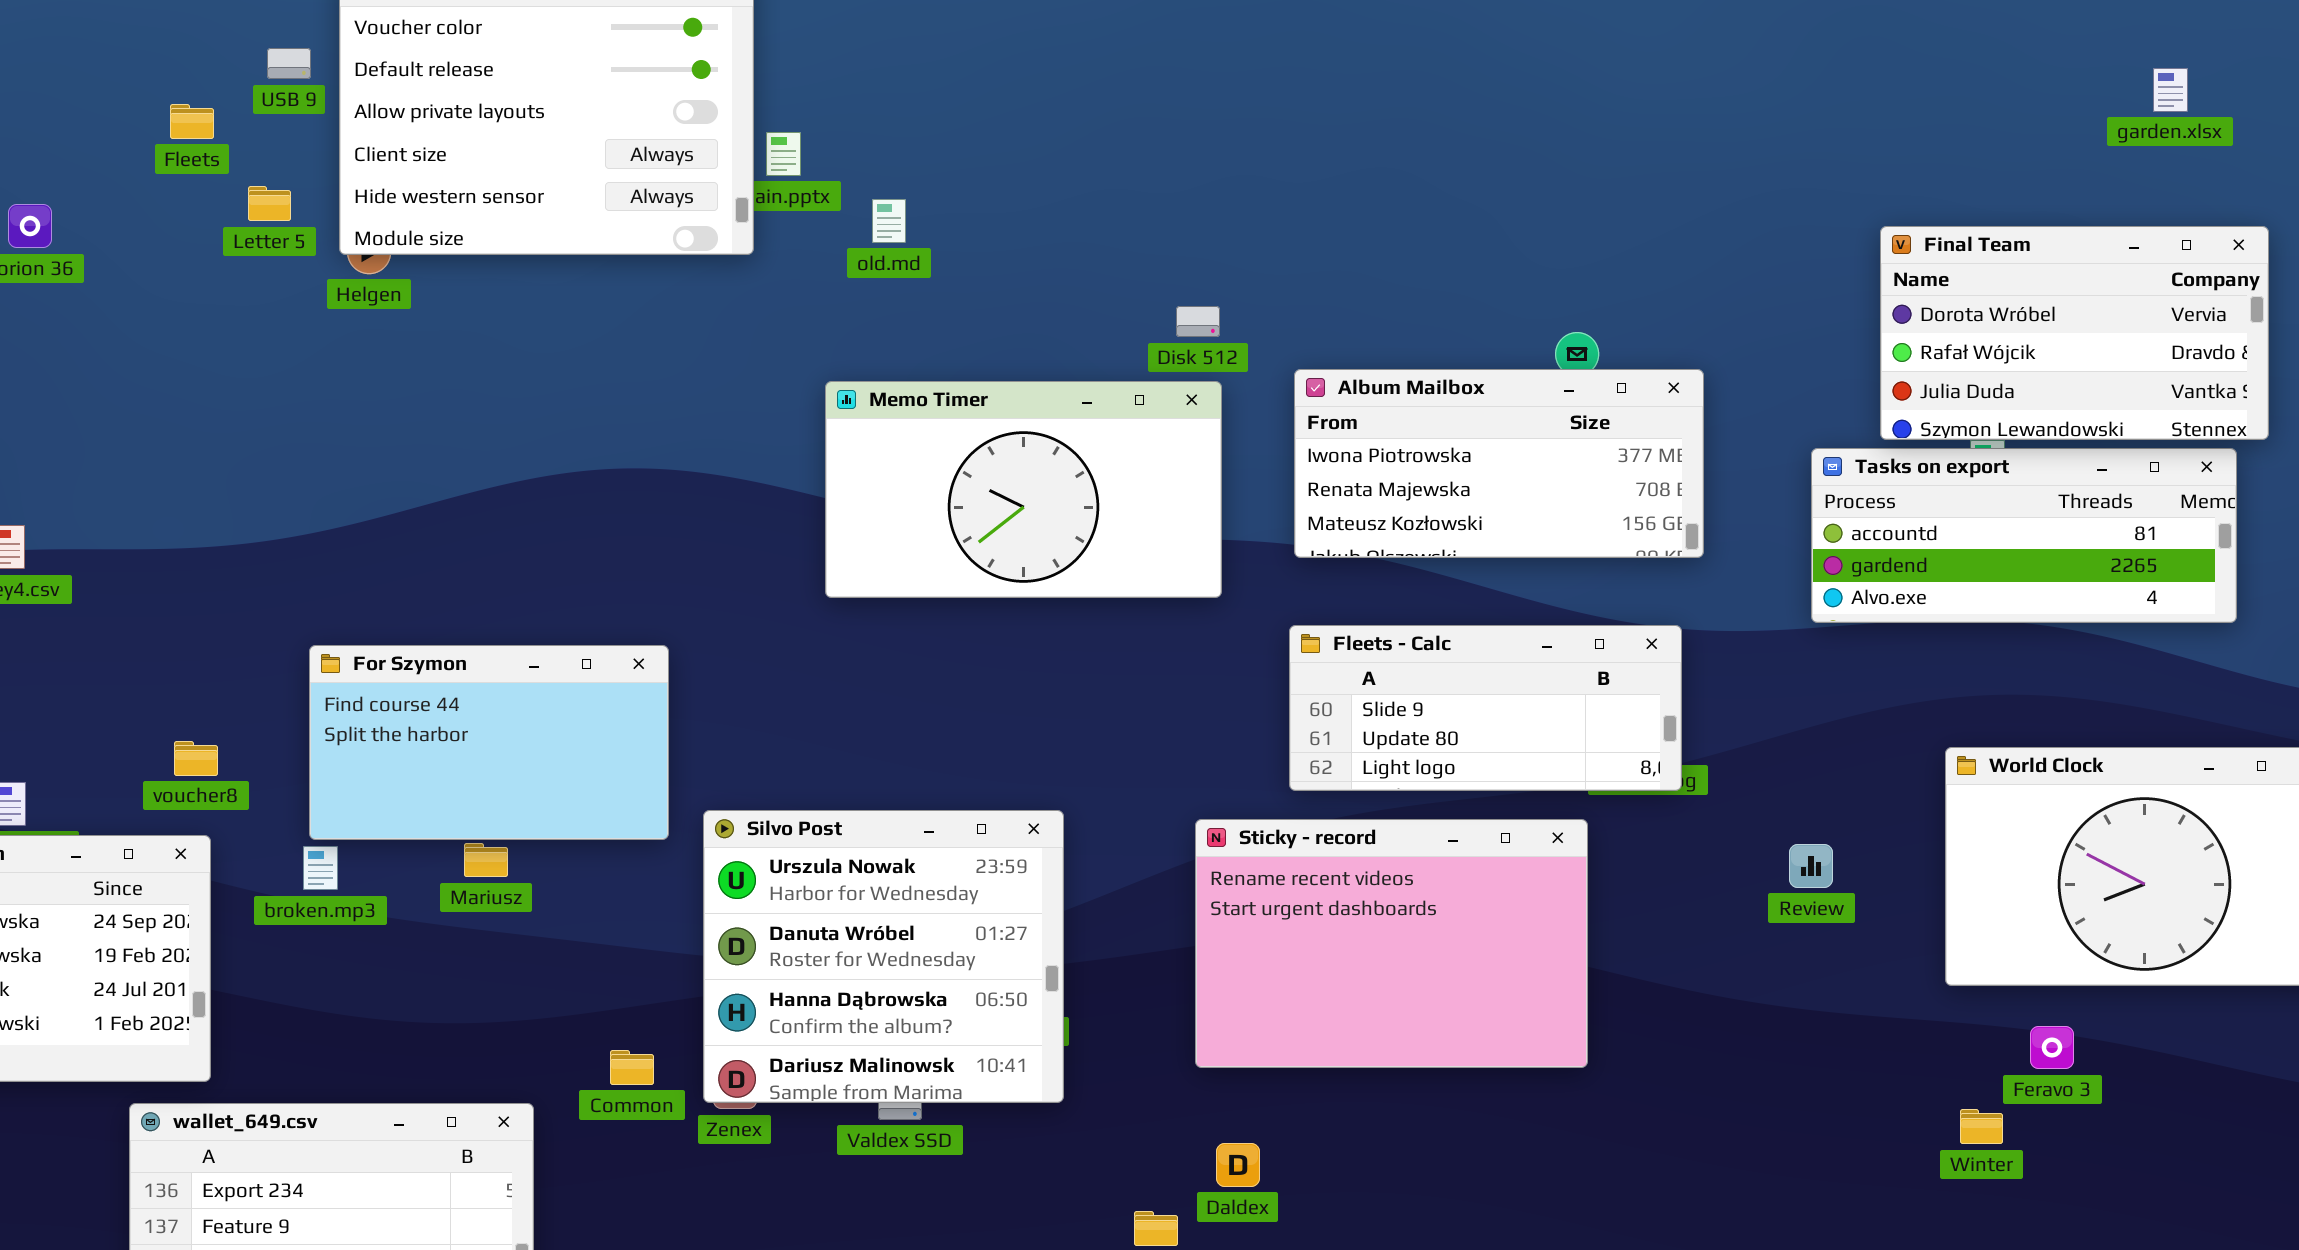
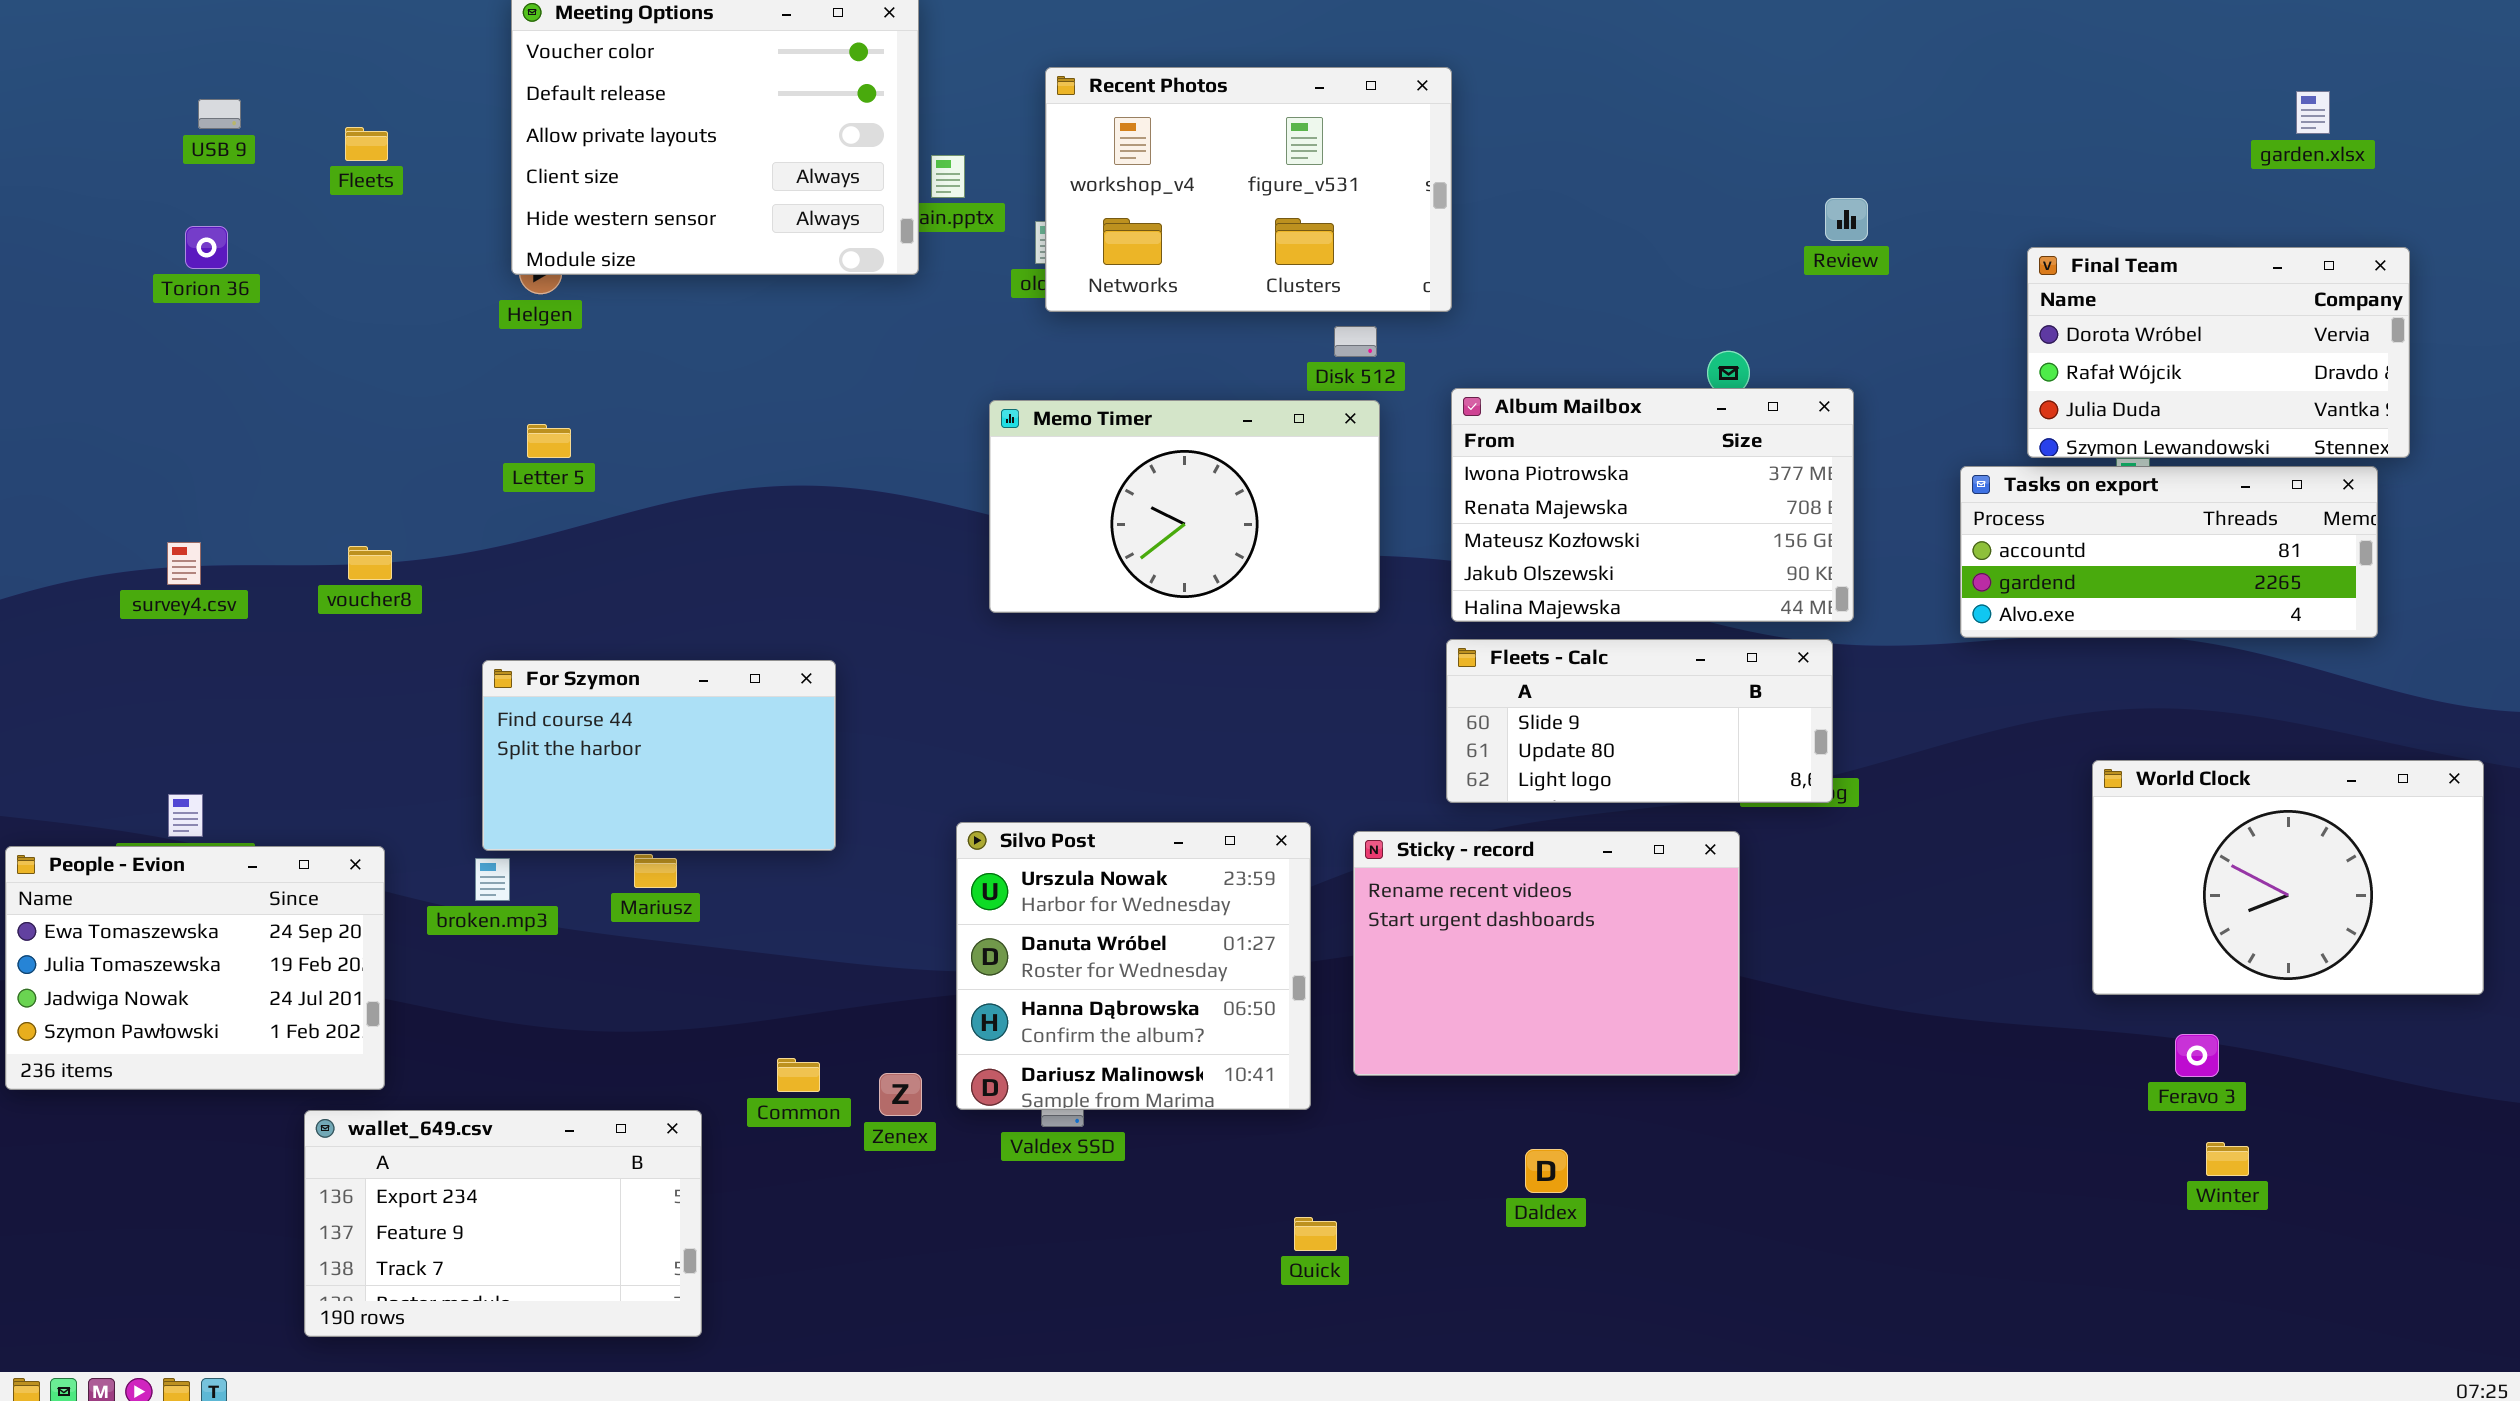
Recent Photos: none -> [1045,67,1452,312], opened
USB 9: [267,48,311,79] -> [198,99,241,129], moved
Letter 5: [248,186,291,221] -> [527,424,571,458], moved
Album Mailbox: [1294,369,1704,558] -> [1451,388,1854,622], resized
voucher8: [174,741,218,776] -> [348,546,392,580], moved
Silvo Post: [703,810,1064,1103] -> [956,822,1311,1110], moved
Review: [1789,844,1833,888] -> [1825,198,1868,241], moved
Winter: [1960,1109,2003,1144] -> [2206,1142,2249,1176], moved
Daldex: [1216,1143,1260,1187] -> [1525,1149,1568,1193], moved

